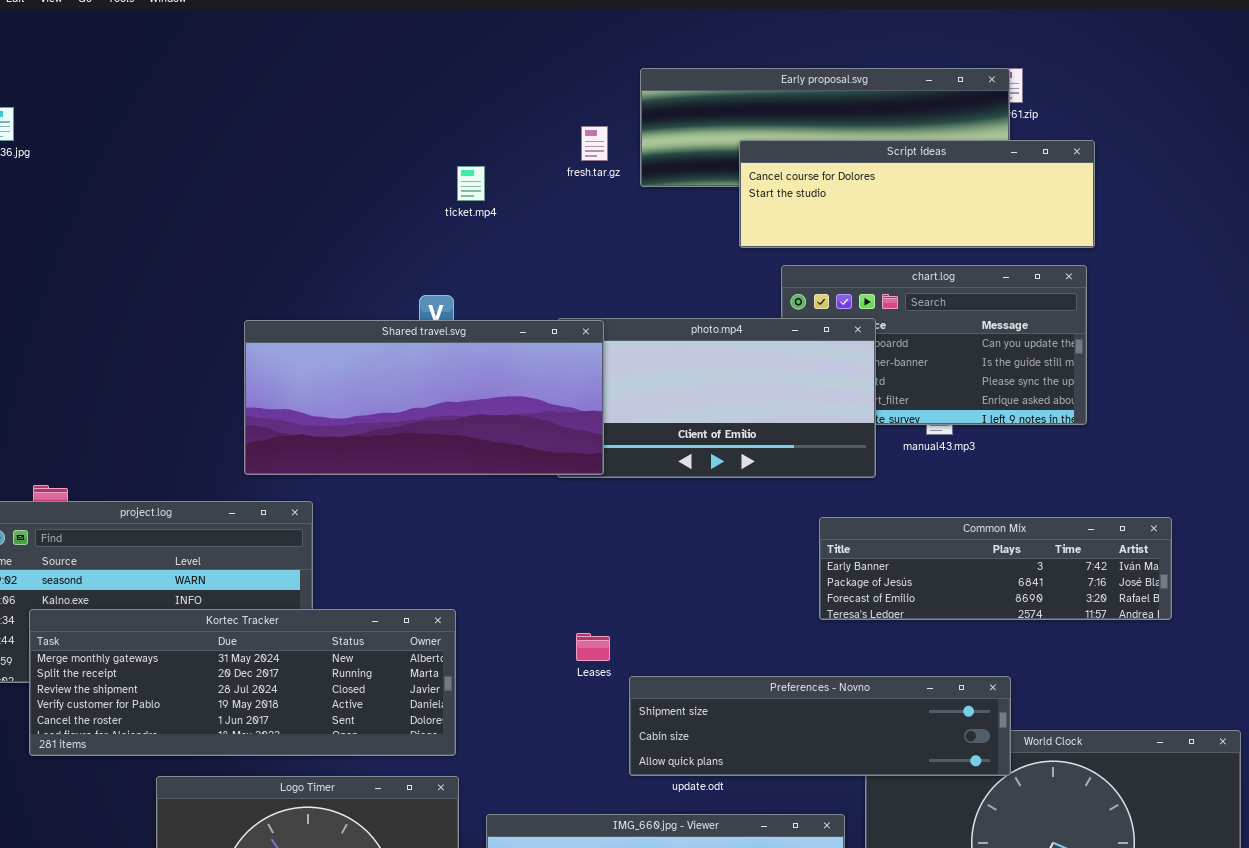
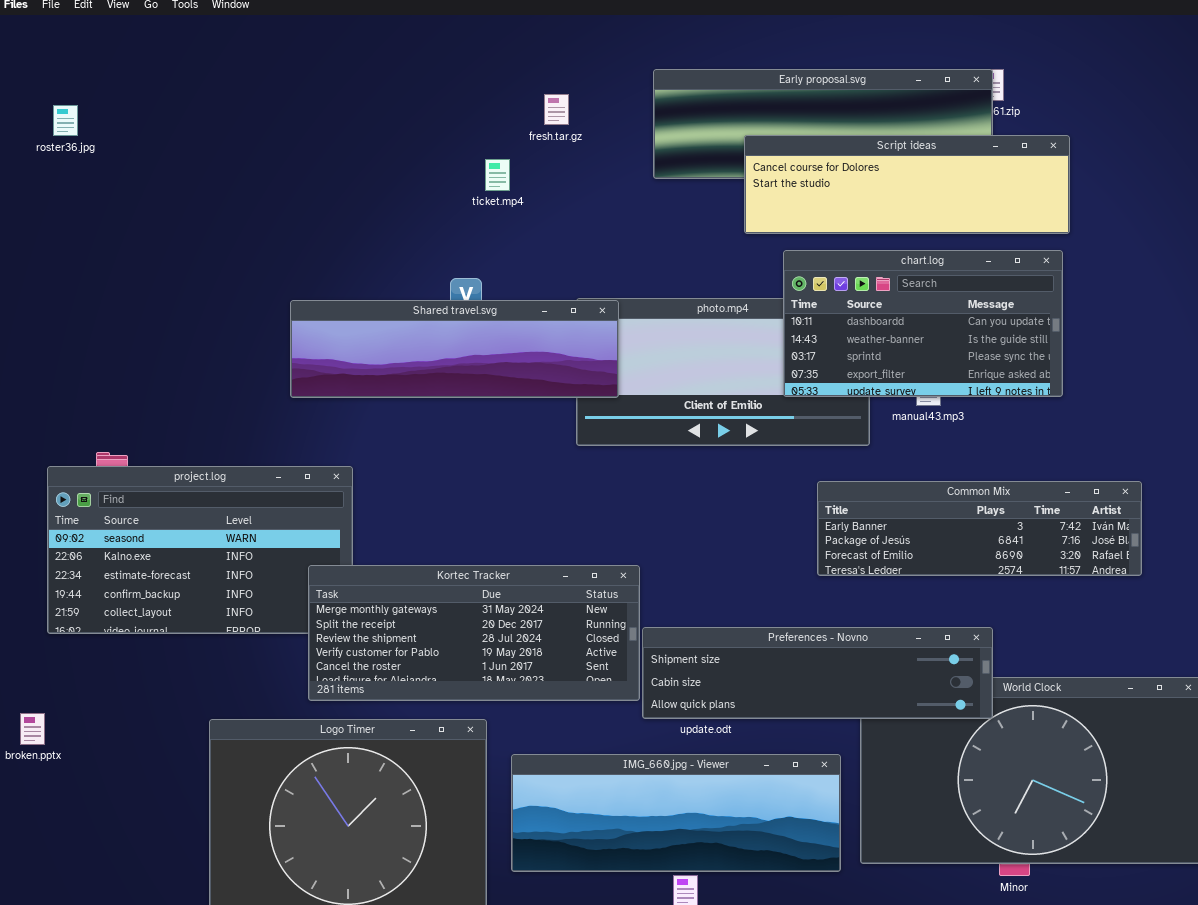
fresh.tar.gz: [581,126,608,161] -> [544,94,569,125], moved
chart.log: [781,265,1087,425] -> [783,250,1063,397], raised
Shared travel.svg: [244,320,604,475] -> [290,300,619,398], resized
Kortec Tracker: [29,609,456,756] -> [308,565,640,701], moved, resized

